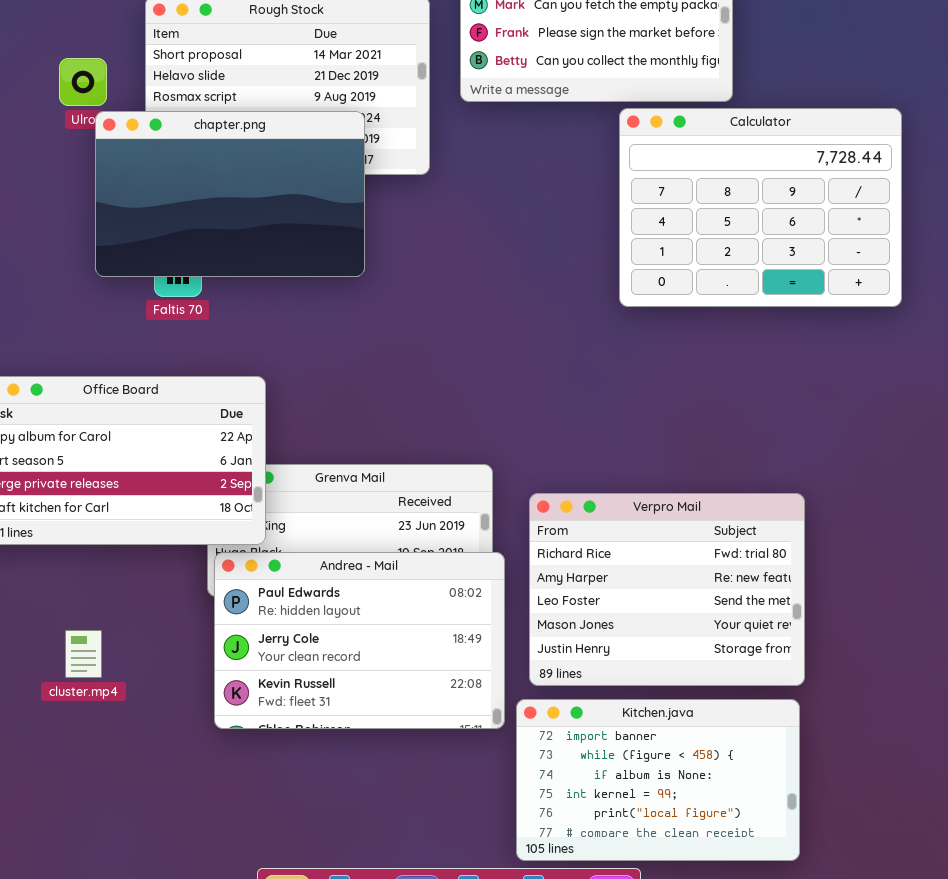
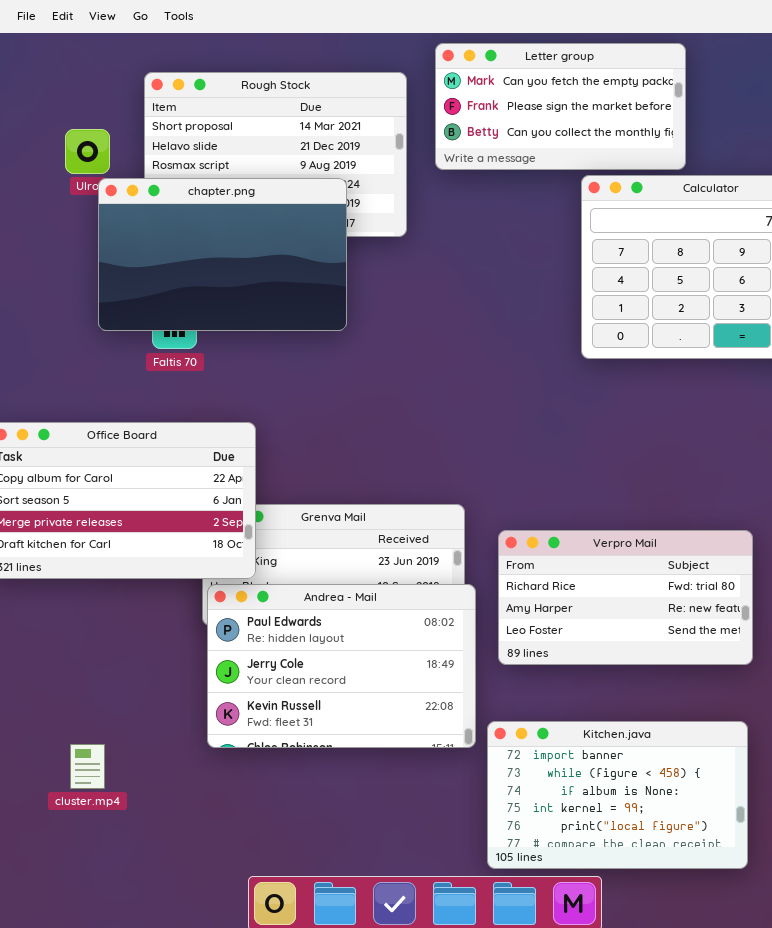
Verpro Mail: [529,493,805,686] -> [498,530,753,665], resized
cluster.mp4: [65,630,102,678] -> [70,744,105,789], moved

